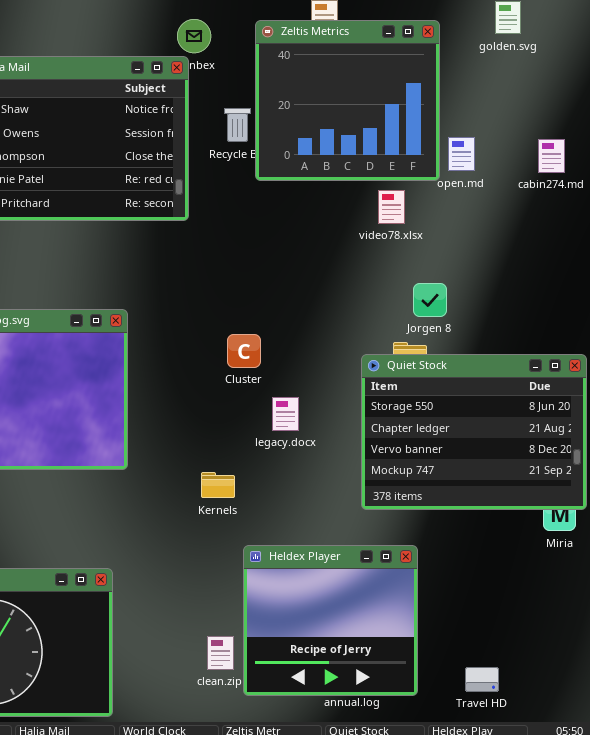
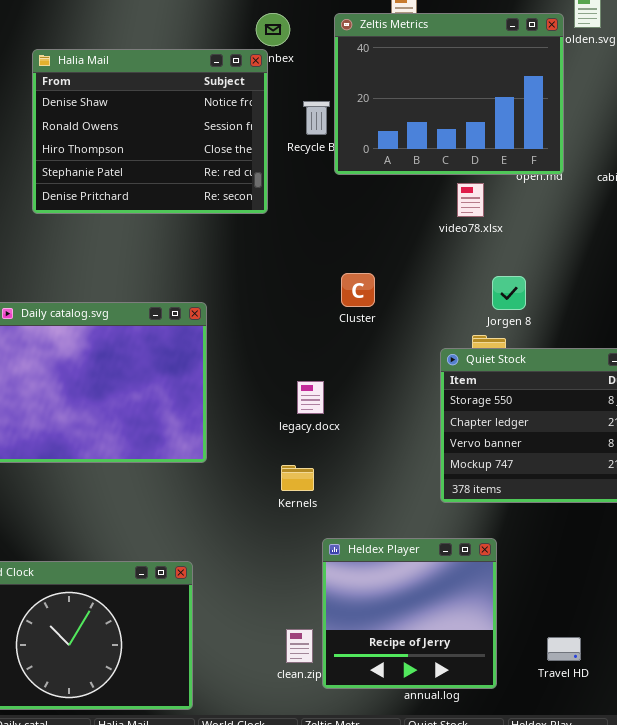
Zeltis Metrics: [255,20,440,181] -> [334,13,564,175], resized
Cluster: [227,334,261,368] -> [341,273,375,307], moved
legacy.docx: [272,397,299,431] -> [297,381,324,414], moved
Travel HD: [465,667,499,692] -> [547,637,581,661], moved

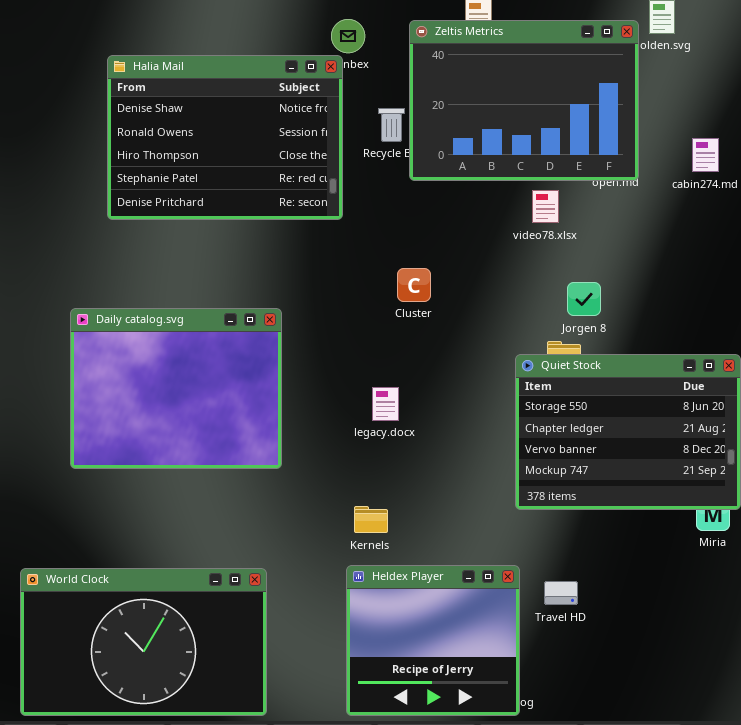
Cluster: [341,273,375,307] -> [397,268,431,302], moved
Kernels: [281,465,314,491] -> [354,506,388,533], moved
Heldex Player: [322,538,497,689] -> [346,565,520,716], moved
Travel HD: [547,637,581,661] -> [544,581,578,605], moved

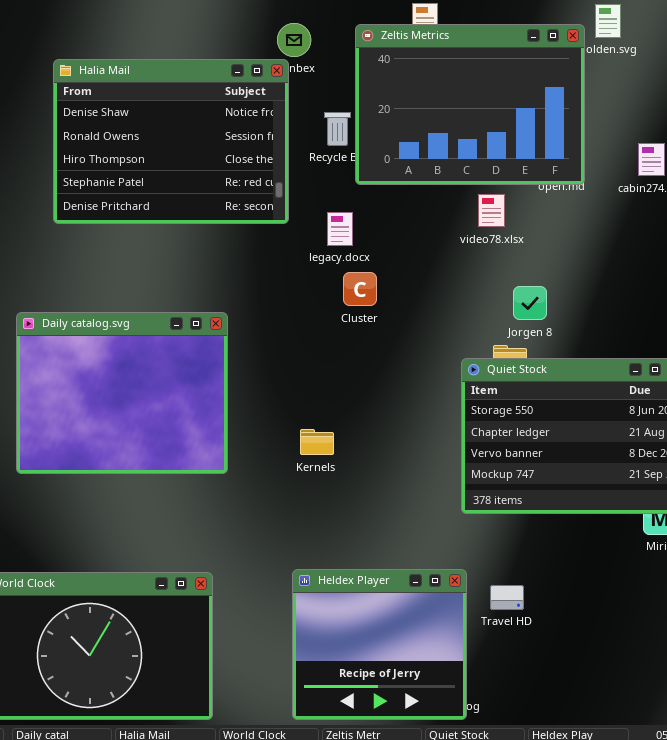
legacy.docx: [372,387,399,421] -> [327,212,353,246], moved
Kernels: [354,506,388,533] -> [300,429,334,455], moved

